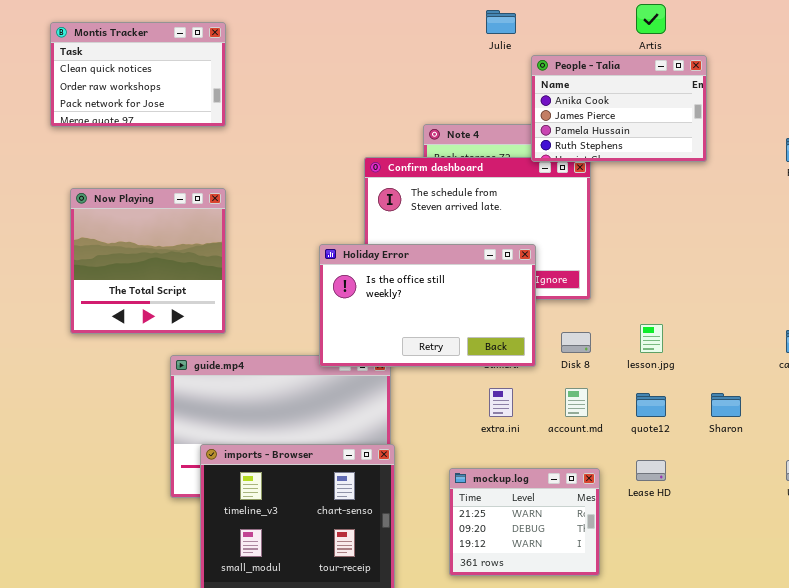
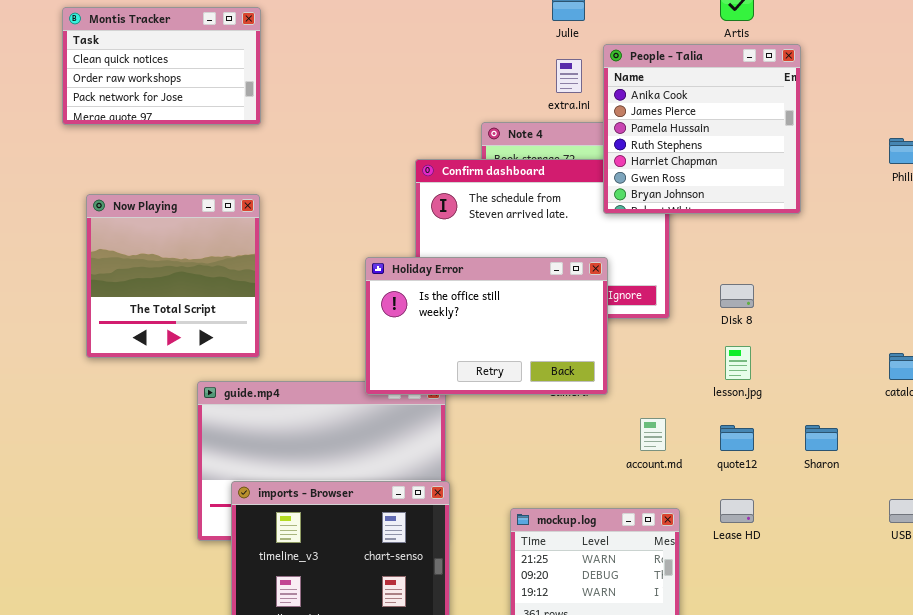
People - Talia: [531,55,707,162] -> [603,44,801,214], resized
Disk 8: [561,332,591,353] -> [720,284,754,308], moved
extra.ini: [489,388,513,417] -> [556,59,582,93], moved

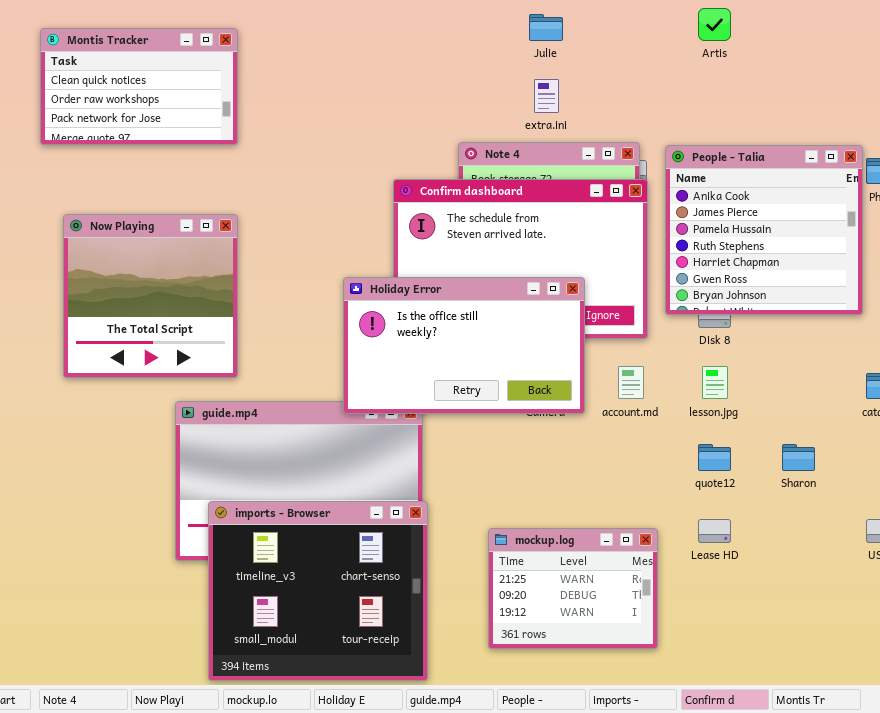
People - Talia: [603,44,801,214] -> [665,145,863,315], moved
account.md: [640,418,666,451] -> [618,366,644,399], moved

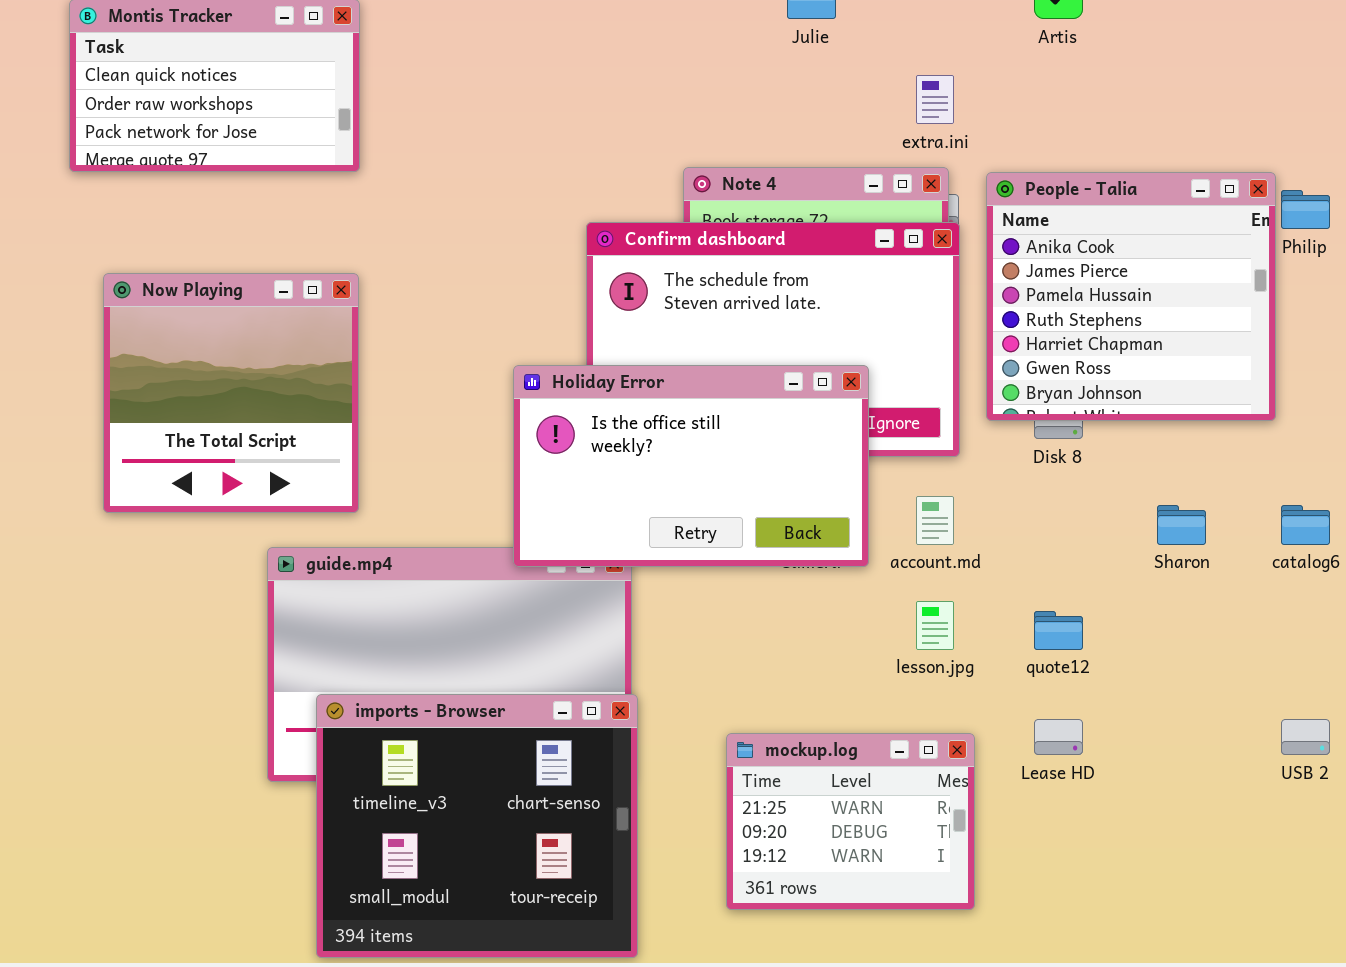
extra.ini: [534,79,559,113] -> [916,75,954,124], moved
lesson.jpg: [702,366,728,399] -> [916,601,954,650], moved
Sharon: [782,444,815,471] -> [1157,505,1206,545], moved

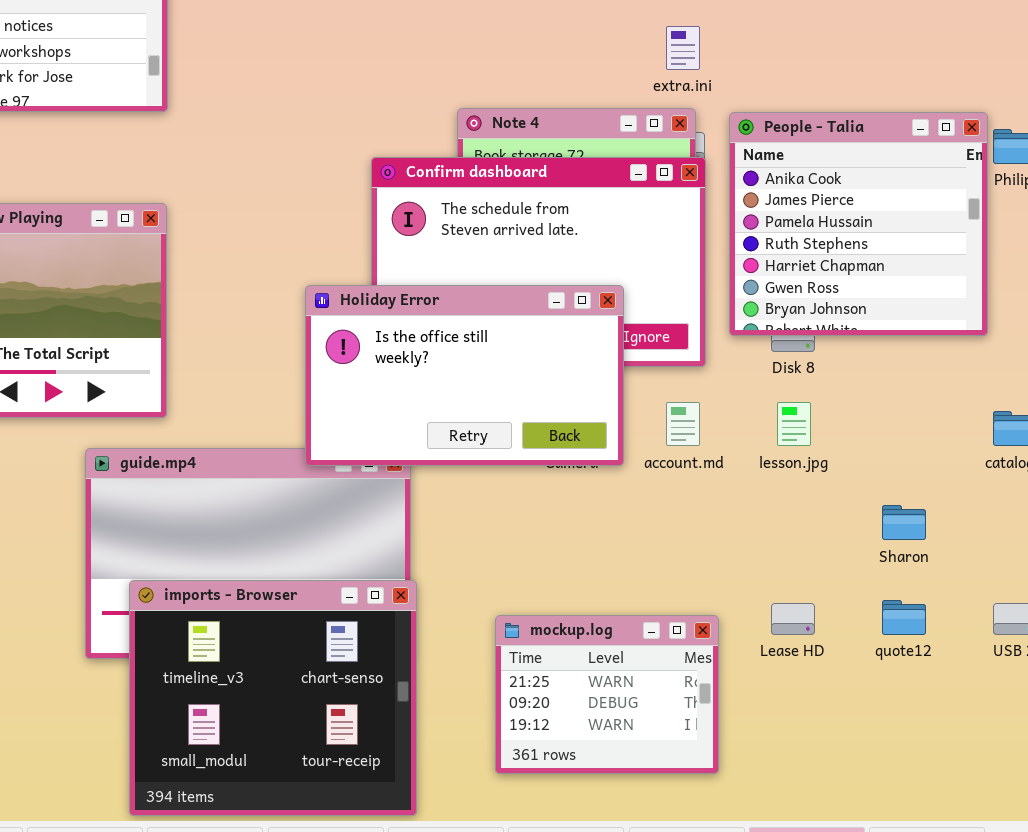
Sharon: [1157,505,1206,545] -> [882,505,926,540], moved
lesson.jpg: [916,601,954,650] -> [777,402,811,446], moved
quote12: [1034,611,1083,650] -> [882,600,926,635], moved

